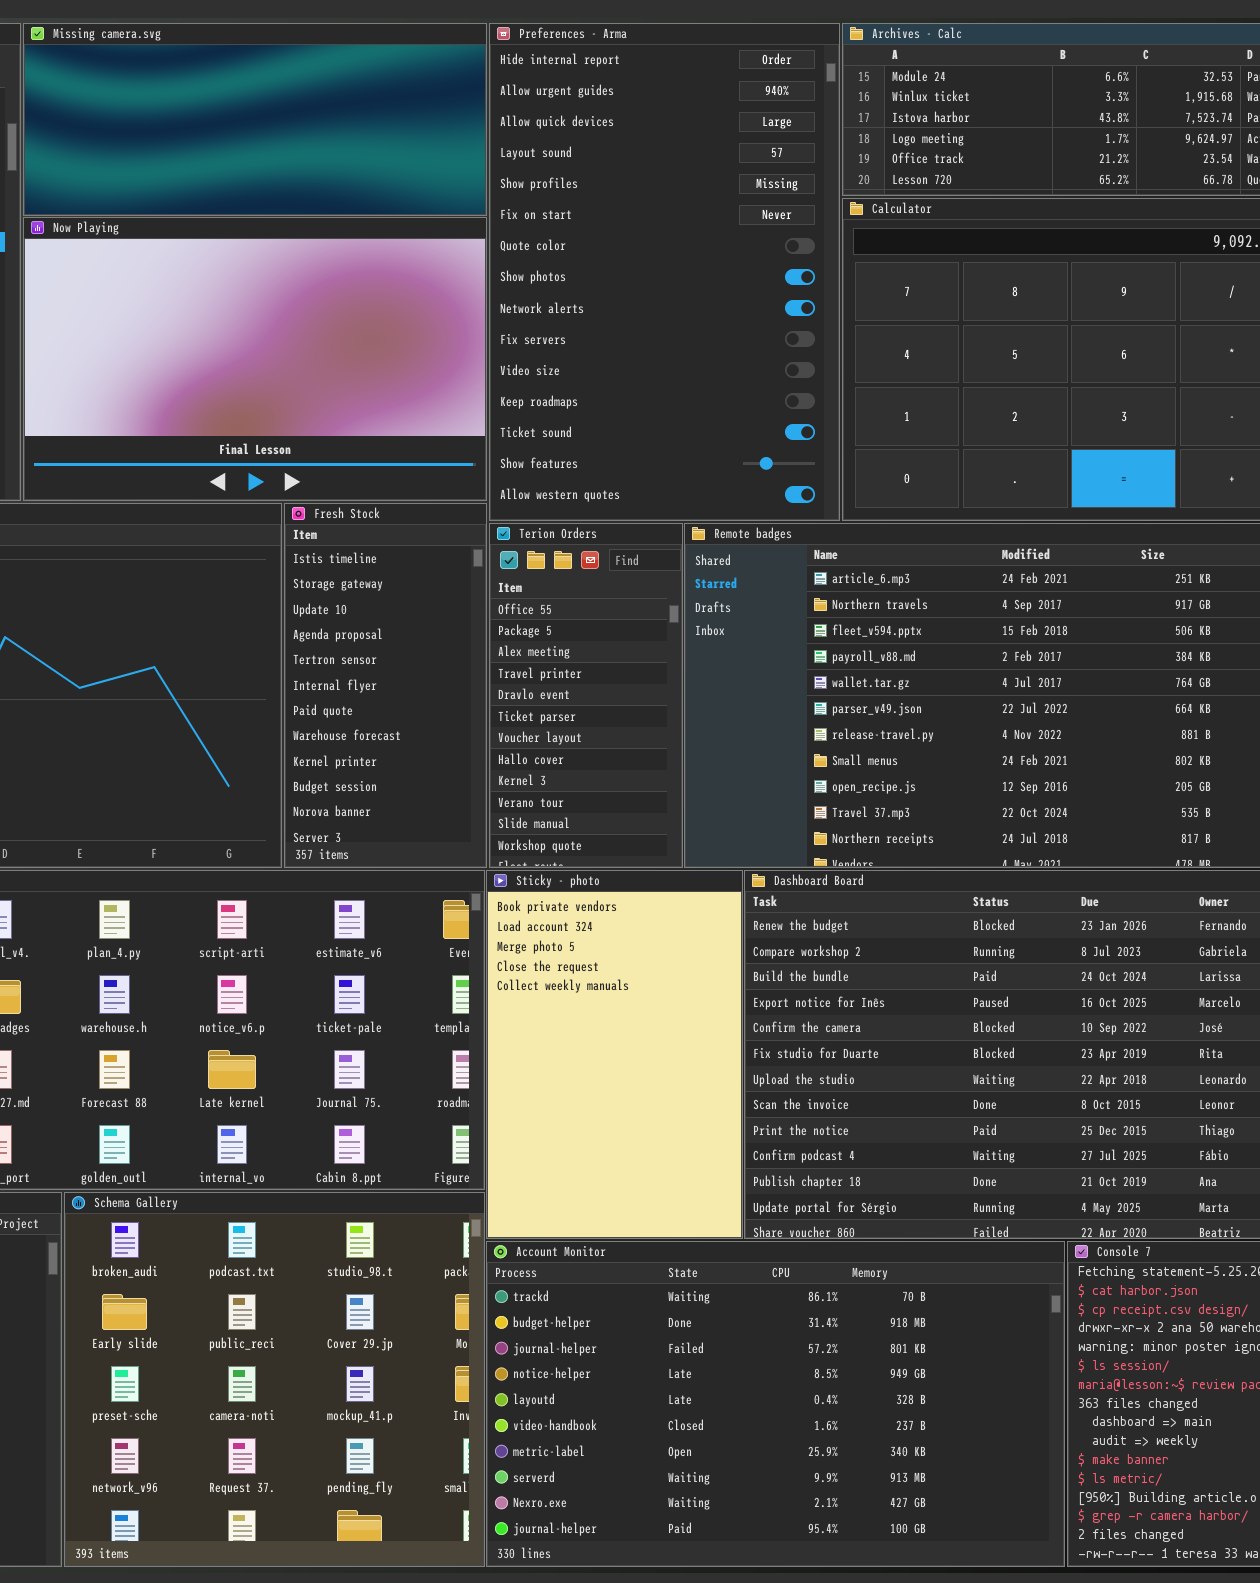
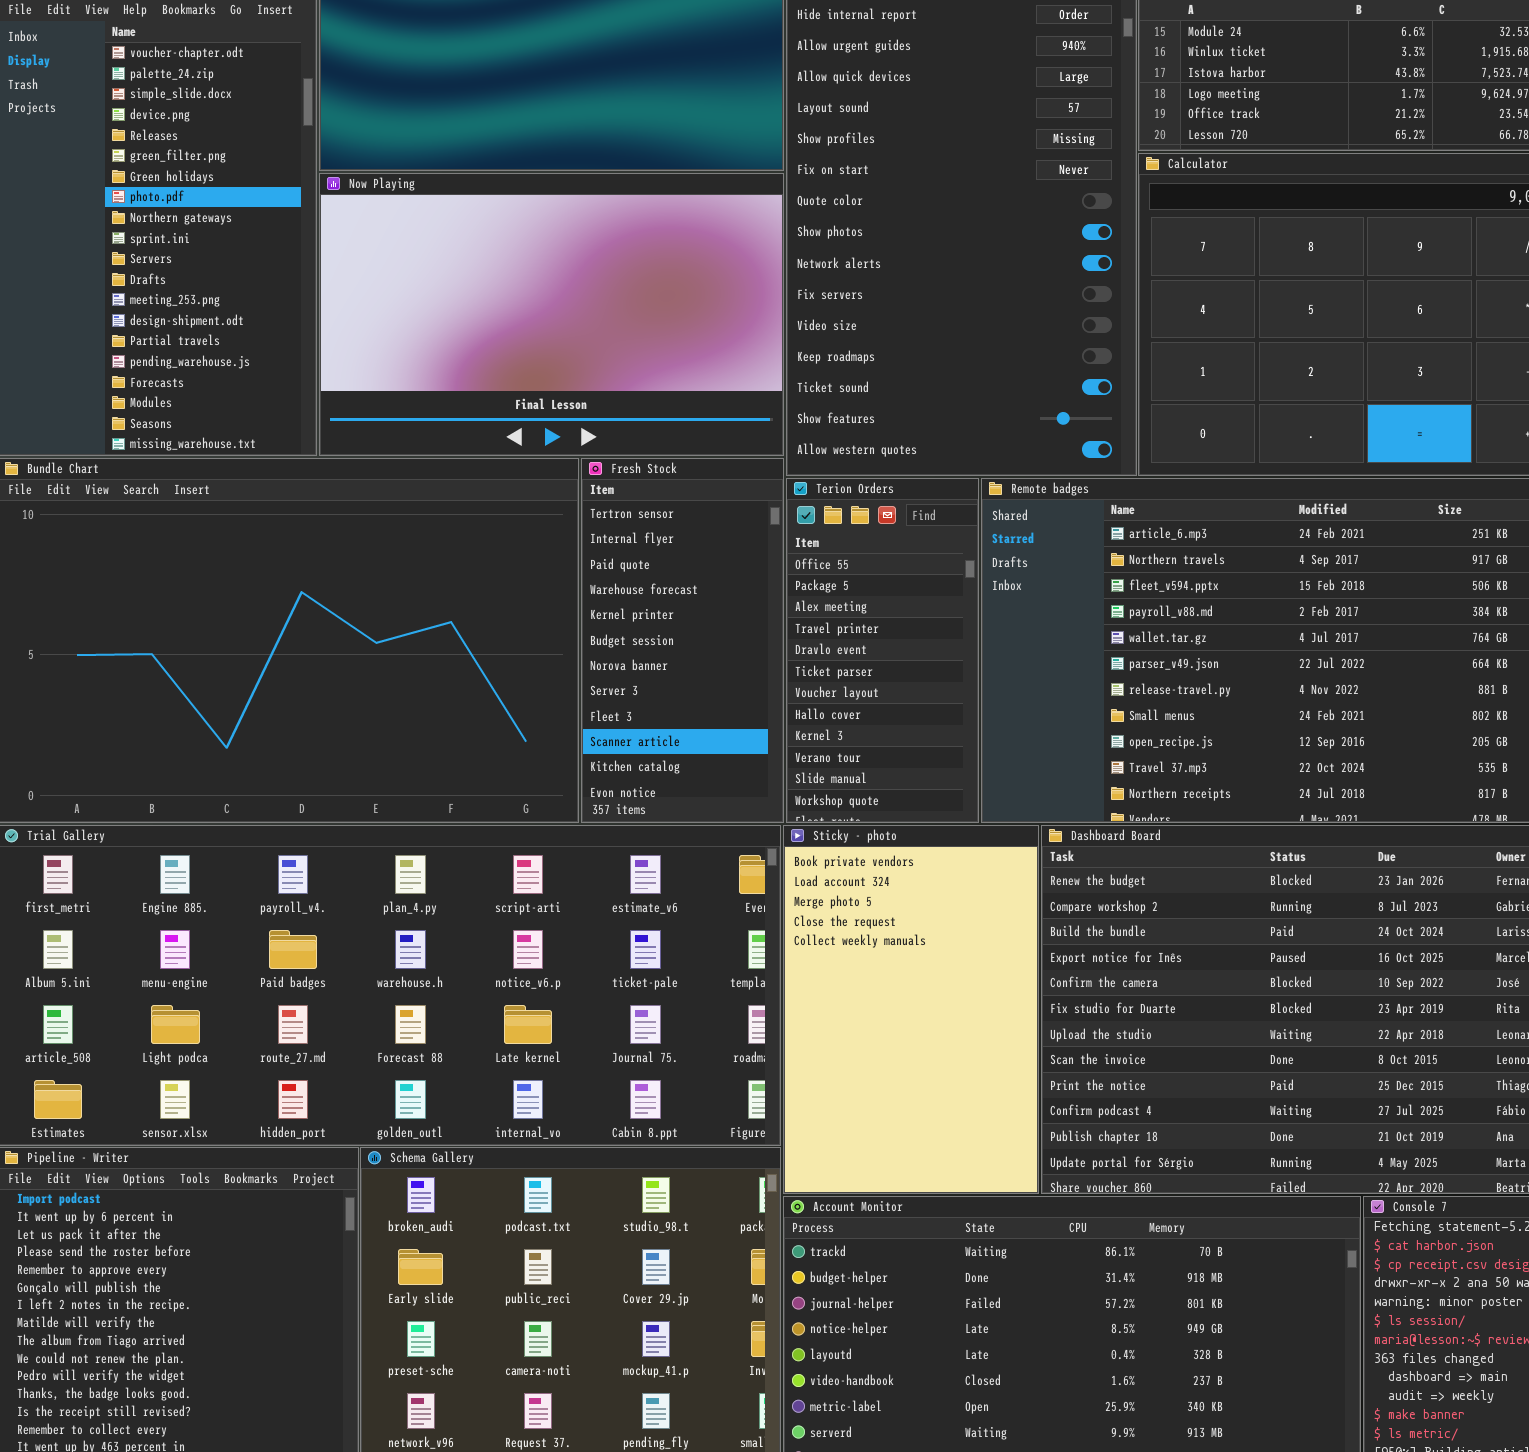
Fresh Stock: [284,503,487,868] -> [581,458,784,823], scrolled down 4 rows

